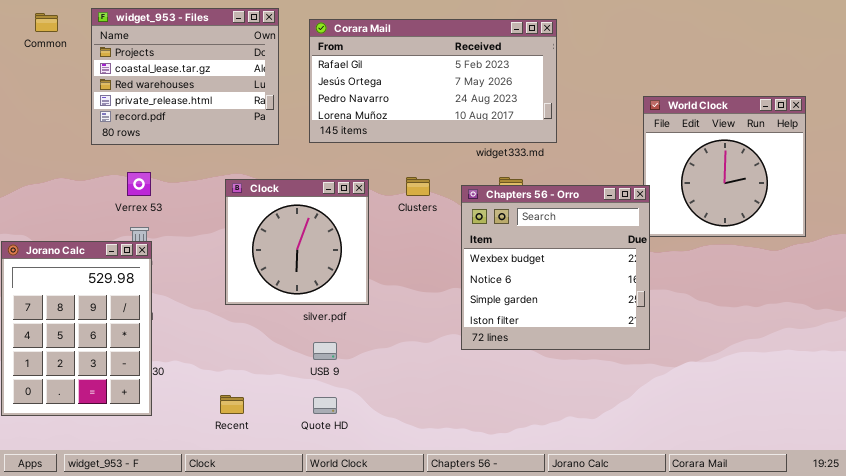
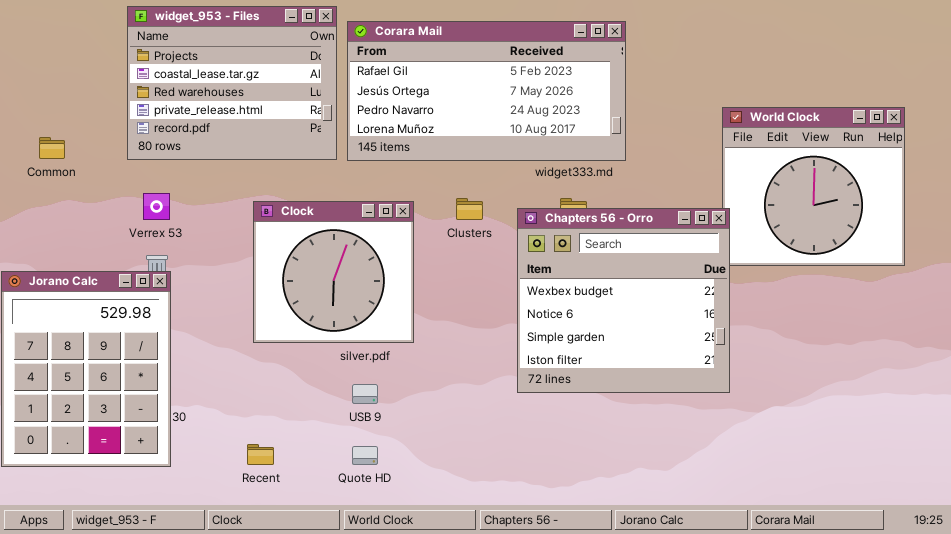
widget_953 - Files: [91,8,279,145] -> [127,6,337,160], moved
Common: [35,13,58,32] -> [39,137,65,159], moved

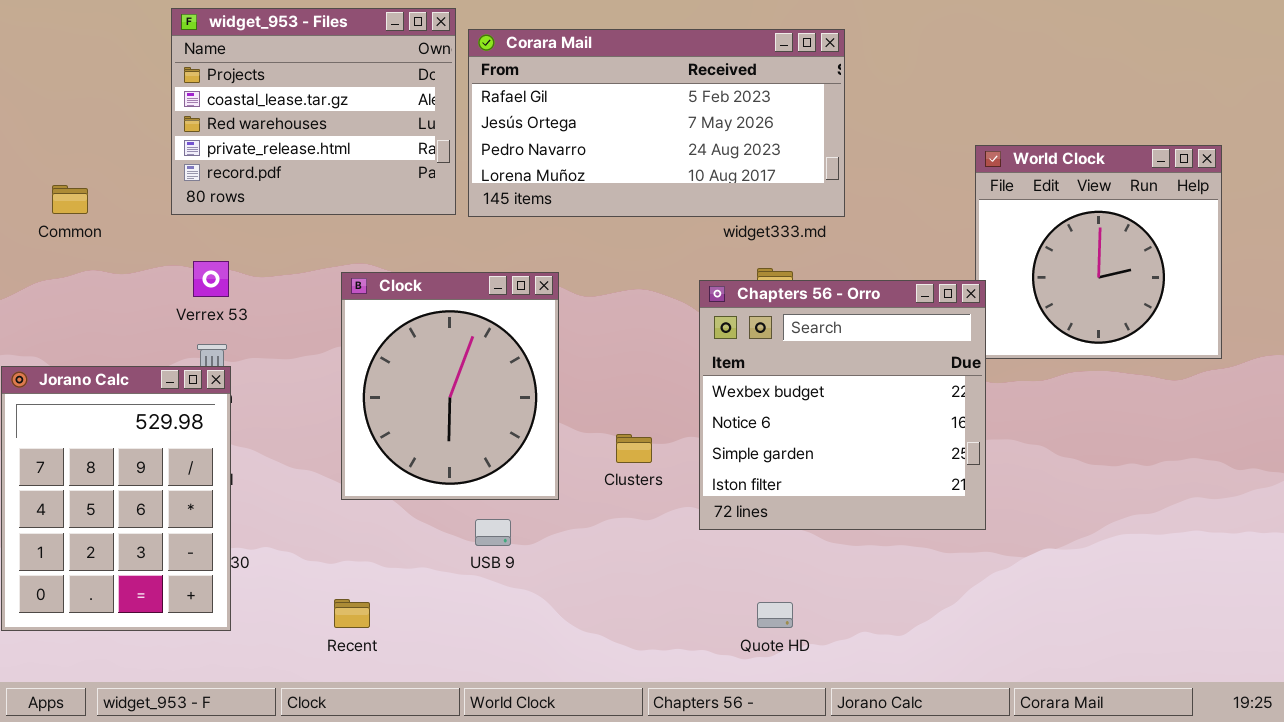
Clusters: [456,198,483,220] -> [616,434,652,463], moved
Clock: [253,201,414,343] -> [341,272,559,500], resized
Quote HD: [352,446,378,465] -> [757,602,793,628], moved

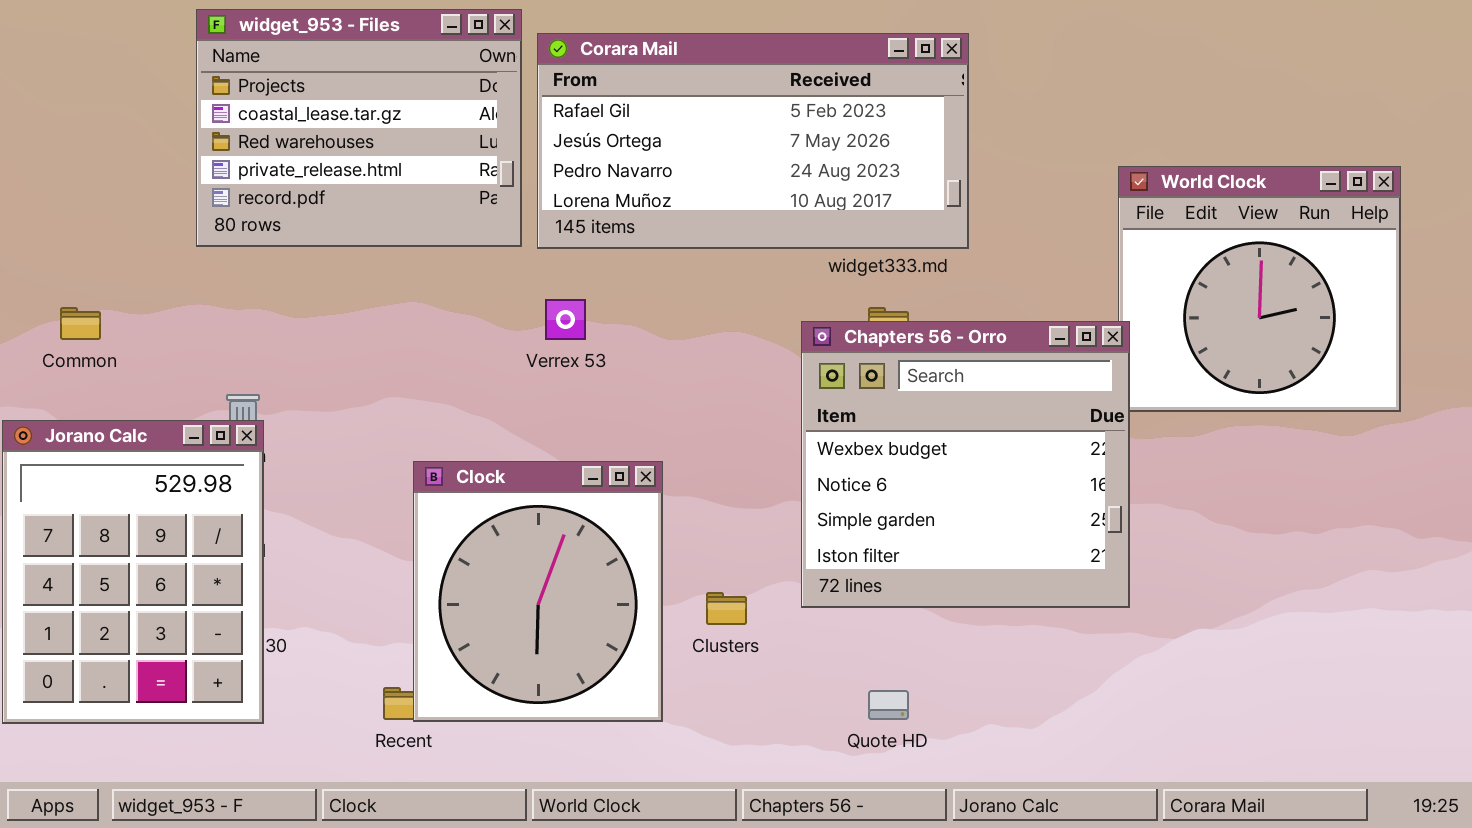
Common: [52,185,88,214] -> [60,307,101,340], moved
Verrex 53: [193,261,229,297] -> [545,299,586,340], moved
Clock: [341,272,559,500] -> [413,461,663,722], moved
Clusters: [616,434,652,463] -> [706,592,747,625], moved

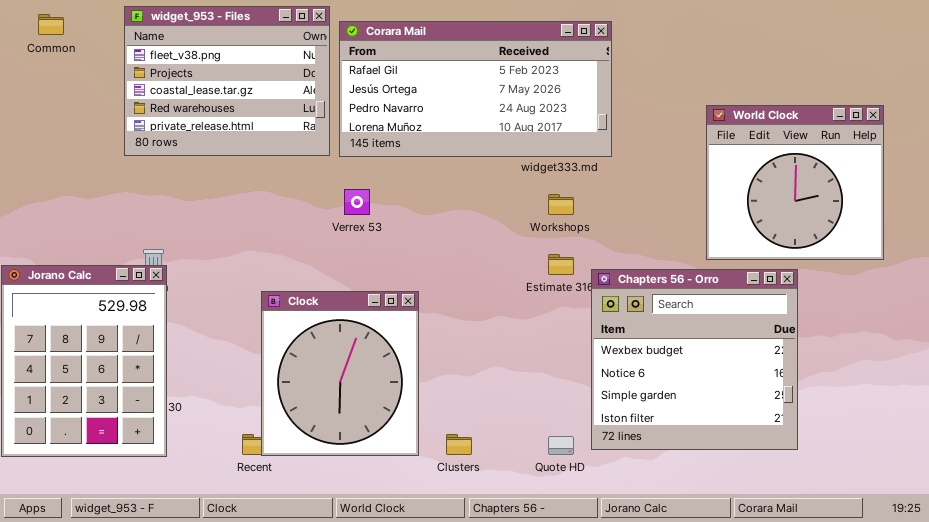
widget_953 - Files: [196,9,522,247] -> [124,6,330,156], scrolled up 1 row
Common: [60,307,101,340] -> [38,14,64,35], moved
Chapters 56 - Orro: [801,321,1130,608] -> [591,269,798,450], moved
Clusters: [706,592,747,625] -> [446,434,472,455], moved

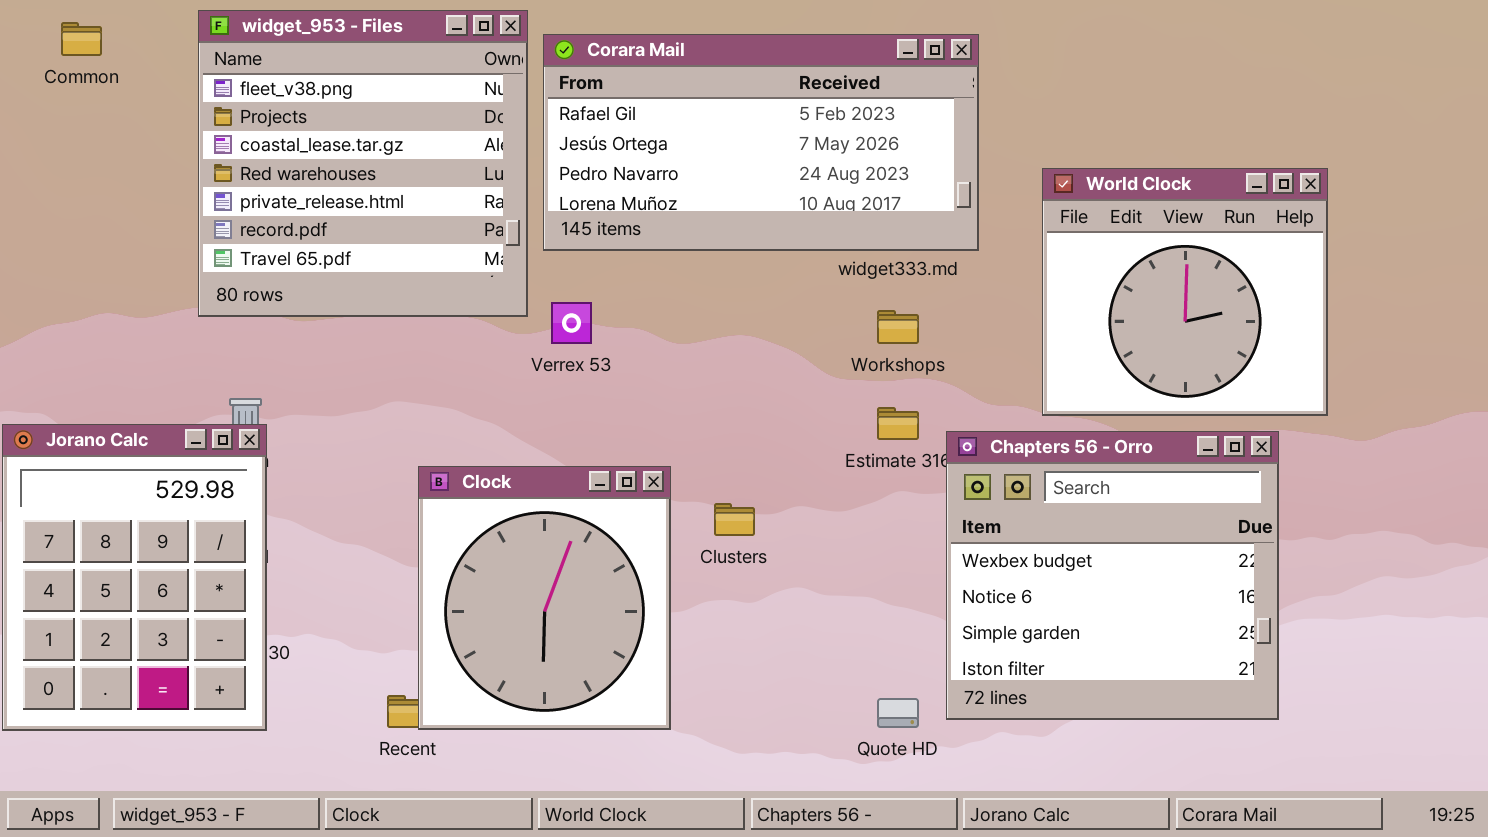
widget_953 - Files: [124,6,330,156] -> [198,10,528,317], resized
World Clock: [706,105,884,260] -> [1042,168,1328,416], moved
Clusters: [446,434,472,455] -> [714,503,755,536], moved

